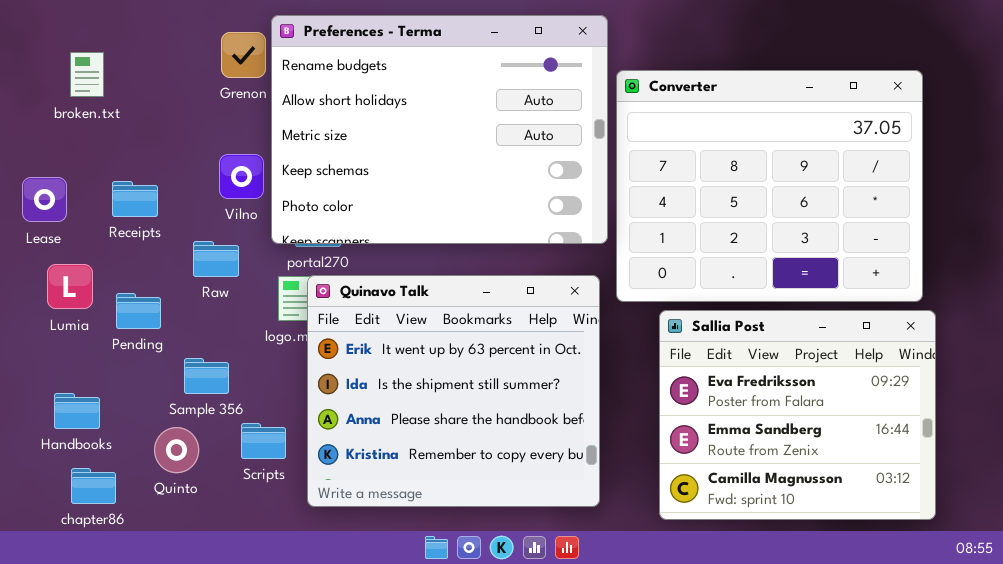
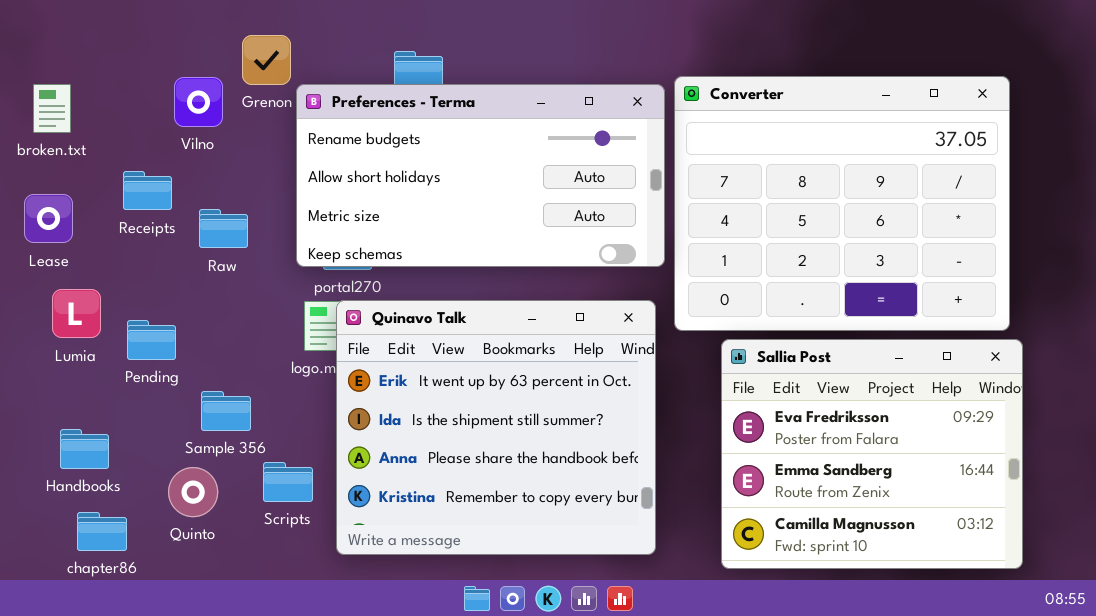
Preferences - Terma: [271,15,608,244] -> [296,84,665,267], resized
broken.txt: [70,52,104,97] -> [33,84,71,133], moved
Vilno: [219,154,264,199] -> [174,77,223,127], moved
Receipts: [112,181,158,217] -> [123,171,172,210], moved
Raw: [193,241,239,277] -> [199,209,248,248], moved

